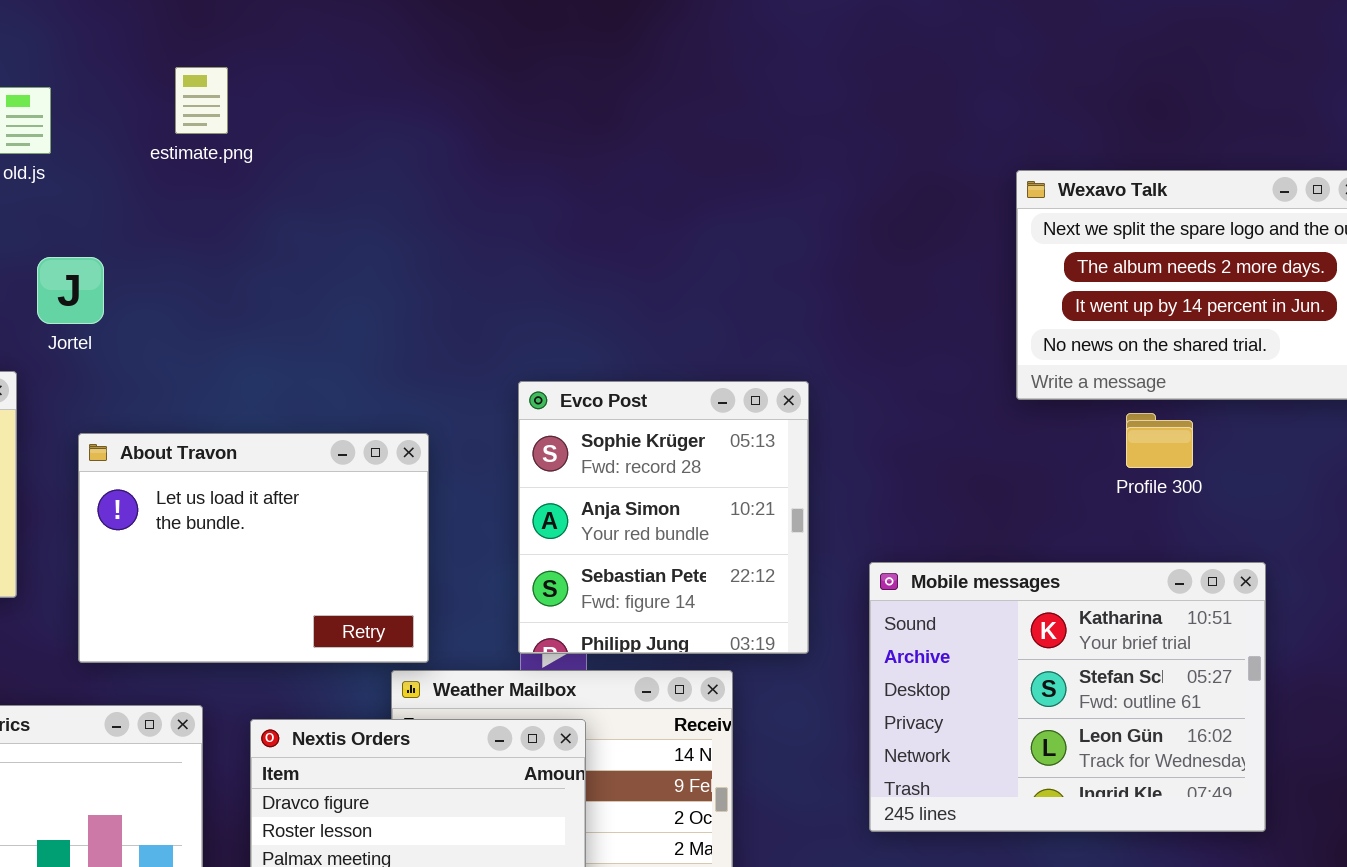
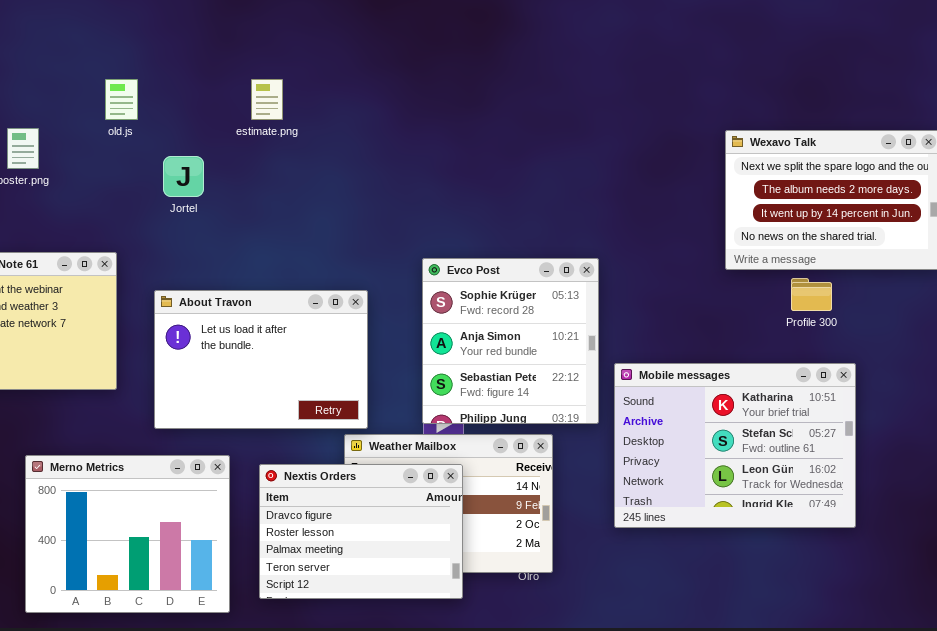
estimate.png: [175,67,228,134] -> [251,79,283,120], moved
Jortel: [37,257,104,324] -> [163,156,204,197], moved
Mobile messages: [869,562,1266,832] -> [614,363,856,528], moved

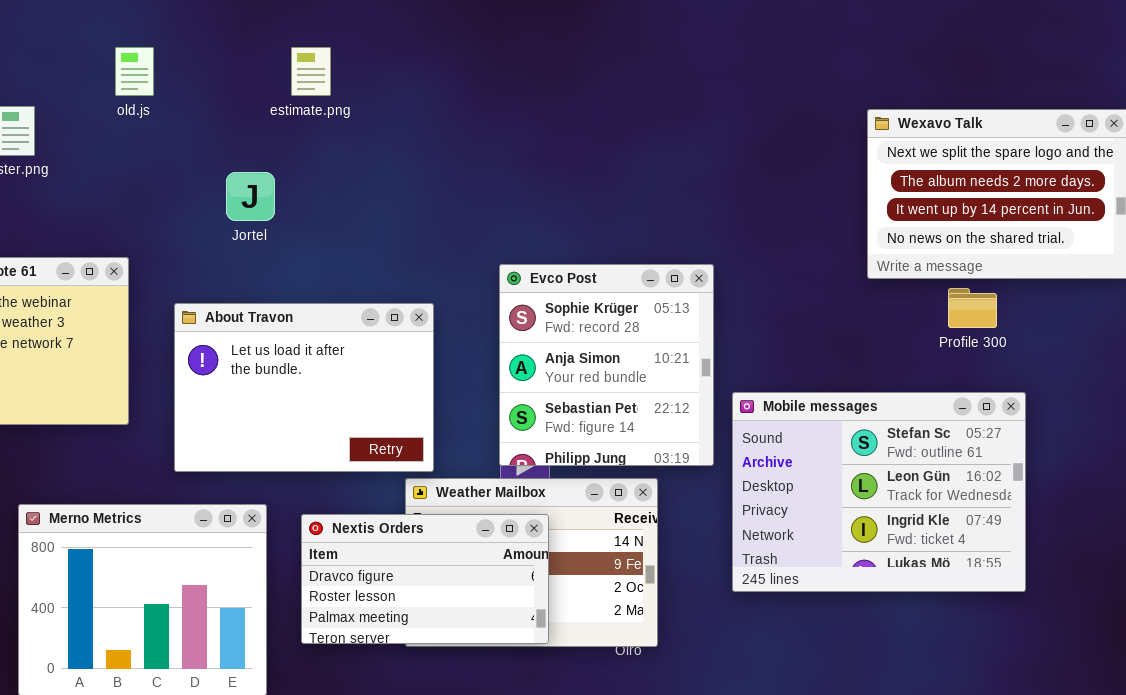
Jortel: [163,156,204,197] -> [226,172,275,221], moved
Mobile messages: [614,363,856,528] -> [732,392,1026,592], scrolled down 1 row
Nextis Orders: [259,464,463,599] -> [301,514,549,644], resized

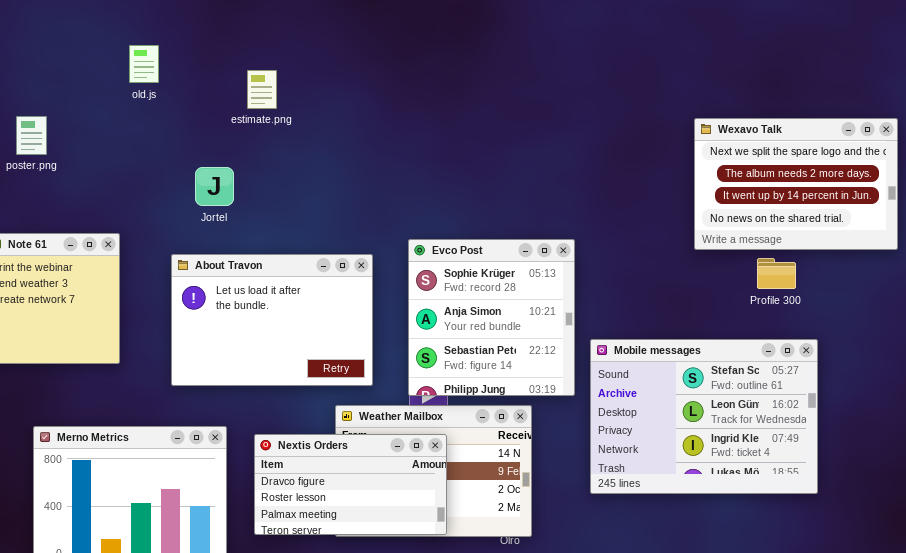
old.js: [115,47,154,96] -> [129,45,159,83], moved
About Travon: [174,303,434,472] -> [171,254,373,386], moved

